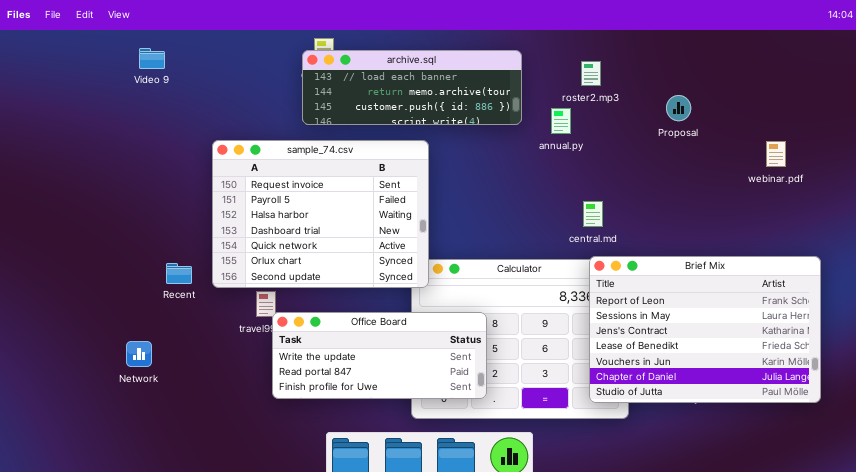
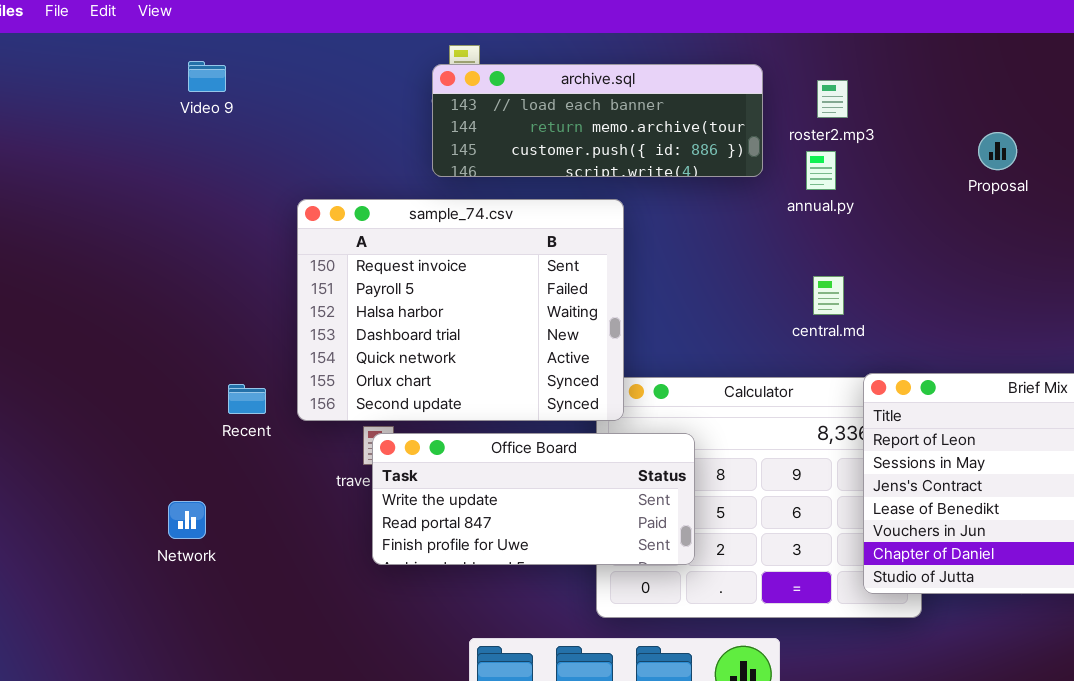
roster2.mp3: [581,61,601,86] -> [817,80,848,118], moved
central.md: [583,201,603,227] -> [813,276,844,315], moved
Office Board: [272,312,487,399] -> [372,433,695,565], moved

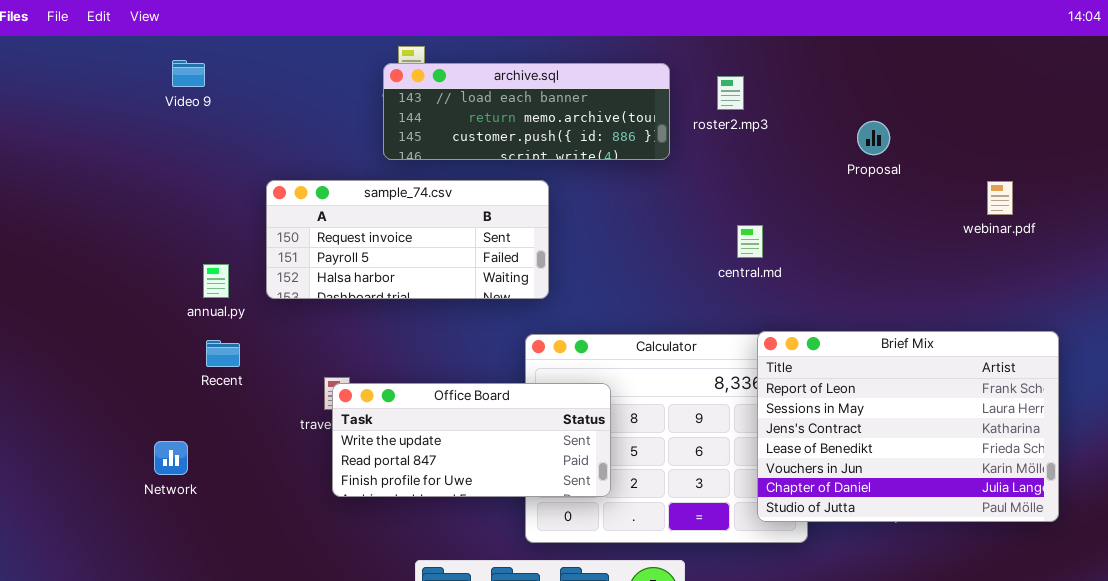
annual.py: [806,151,836,190] -> [203,264,229,298], moved
sample_74.csv: [297,199,624,421] -> [266,180,549,299], resized
central.md: [813,276,844,315] -> [737,225,763,258], moved

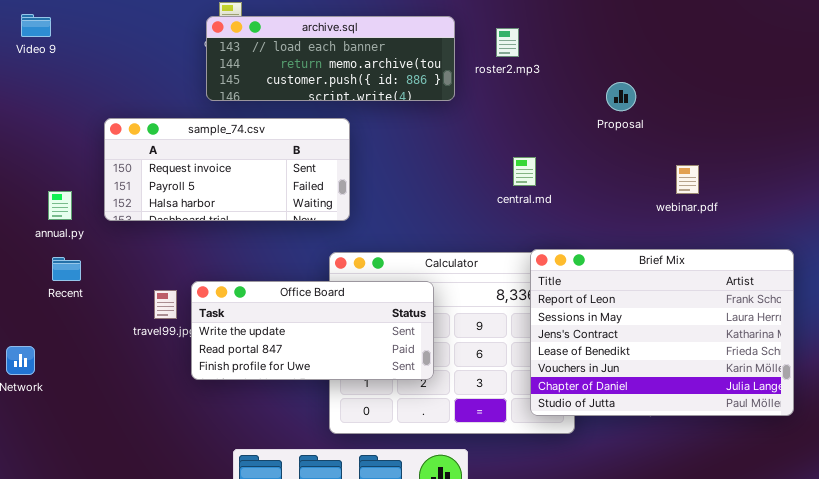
Proposal: [857,121,890,155] -> [606,82,636,111], moved
webinar.pdf: [987,181,1013,215] -> [676,165,699,194], moved
Office Board: [332,383,611,497] -> [191,281,434,380], moved

